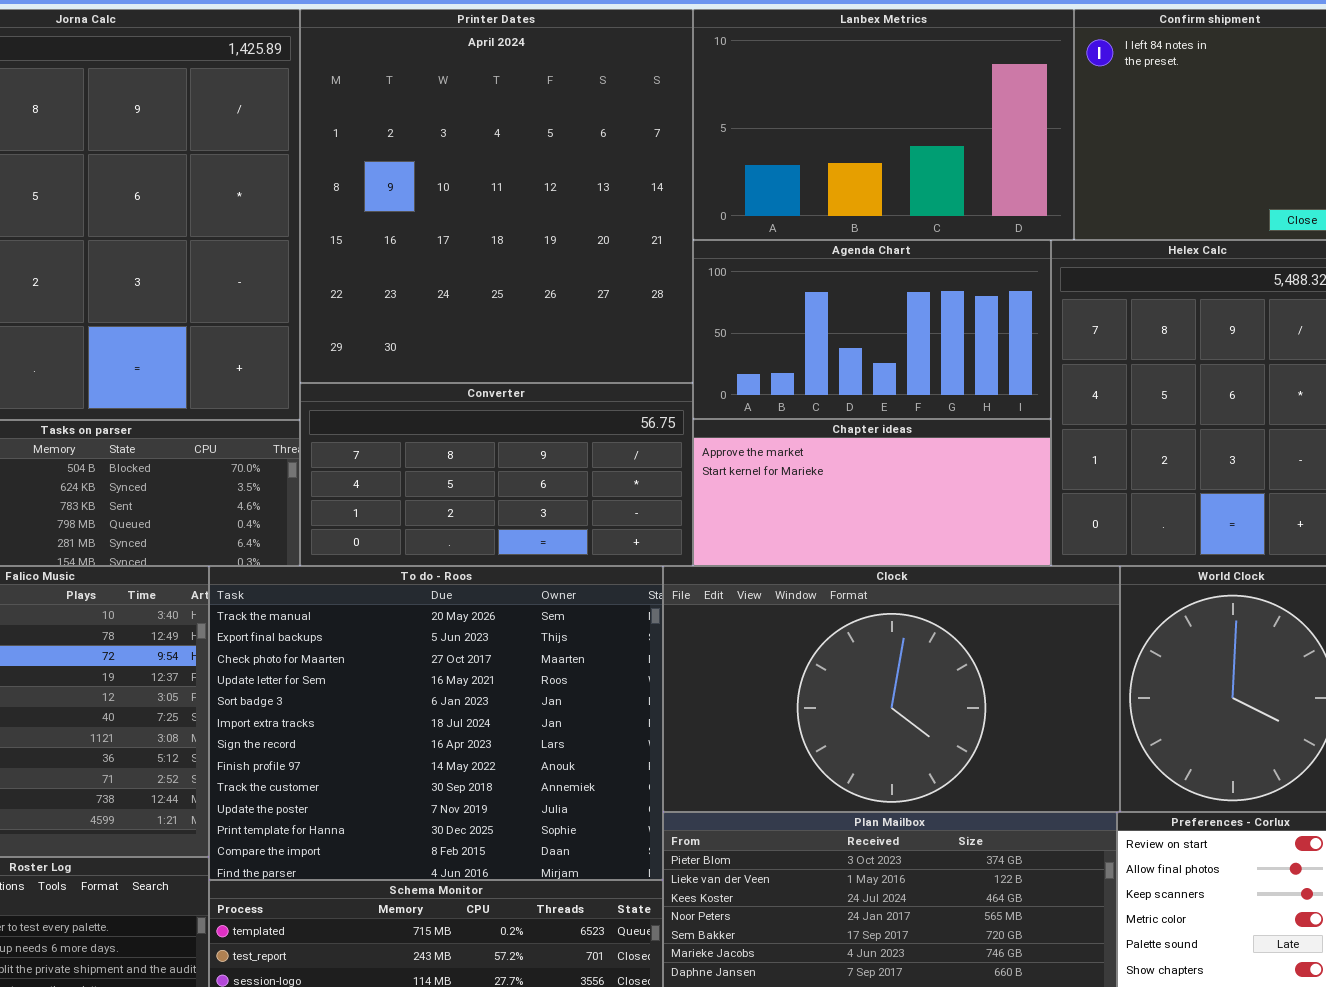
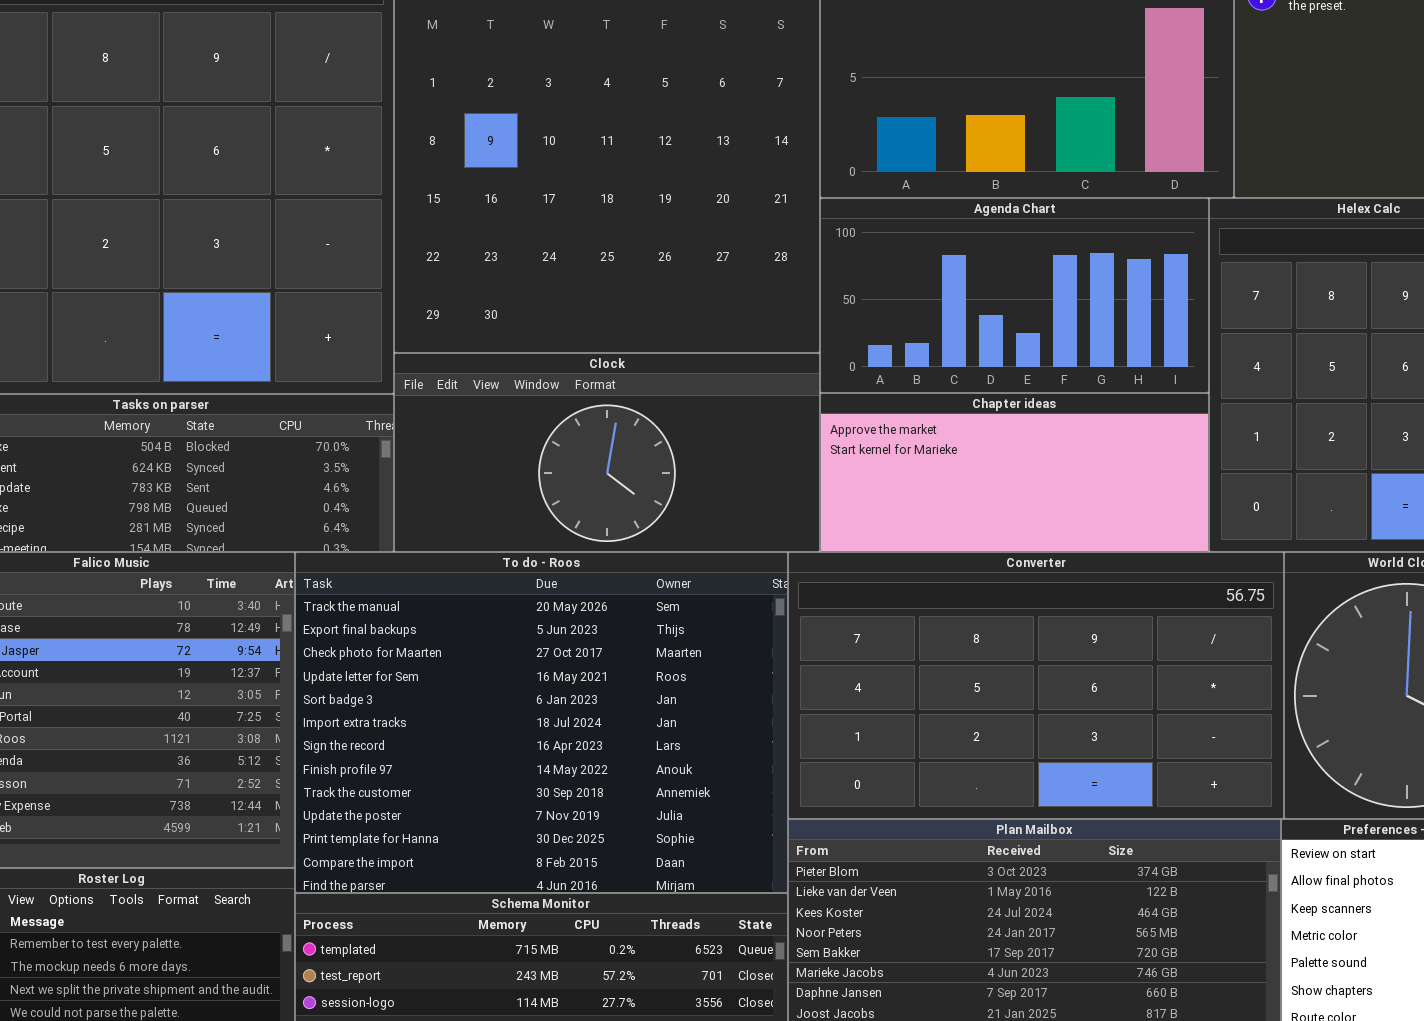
Converter: [300,383,693,566] -> [788,552,1284,819], moved, resized
Clock: [663,566,1120,812] -> [394,353,820,552], moved, resized

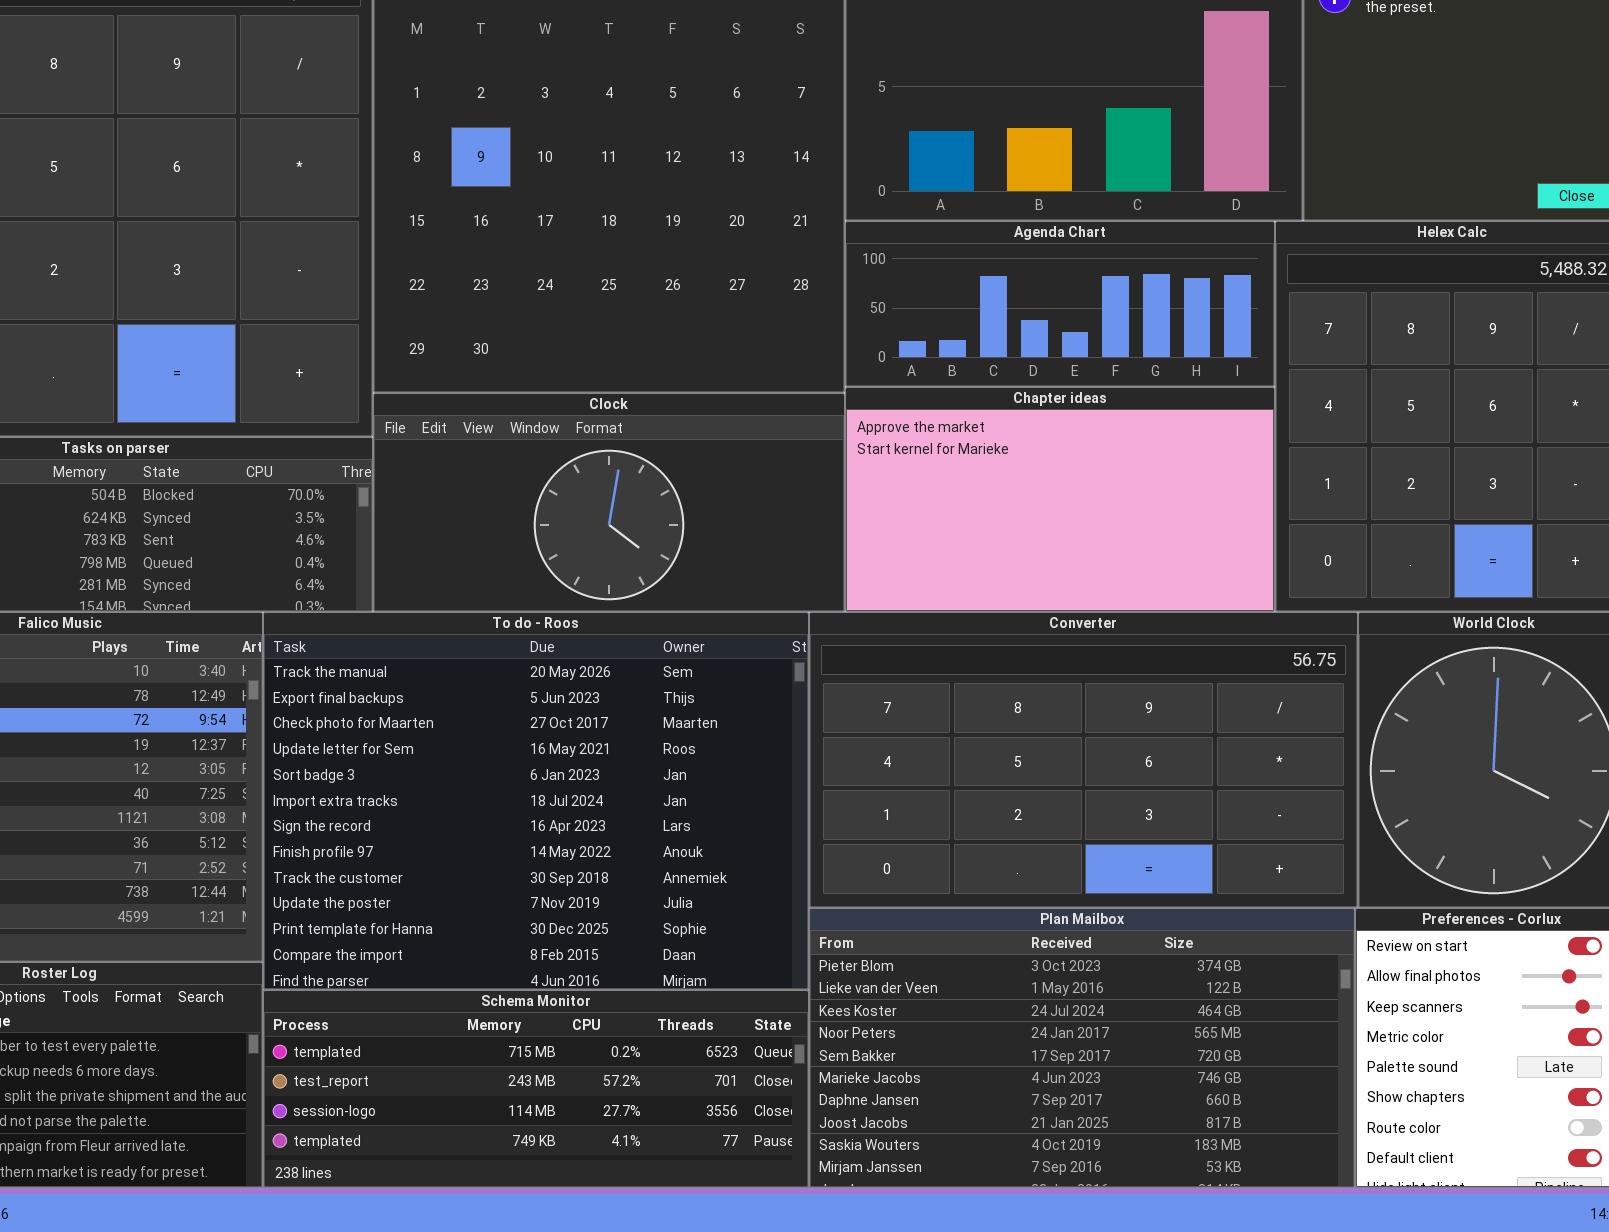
Agenda Chart: [820,198,1209,393] -> [845,221,1275,387], resized
Chapter ideas: [820,393,1209,552] -> [845,387,1275,612], resized

